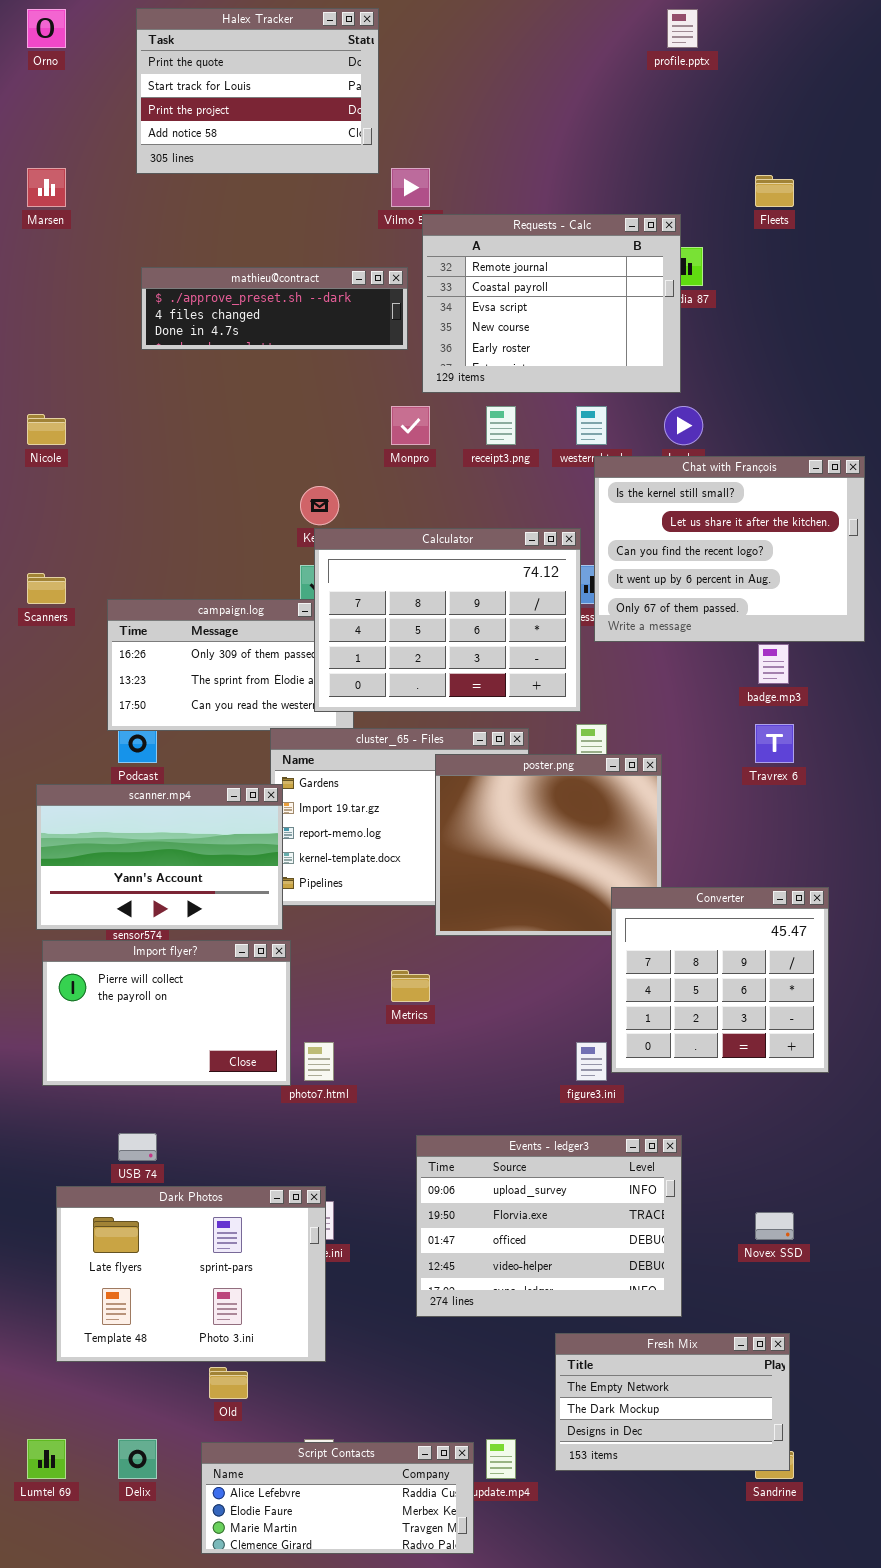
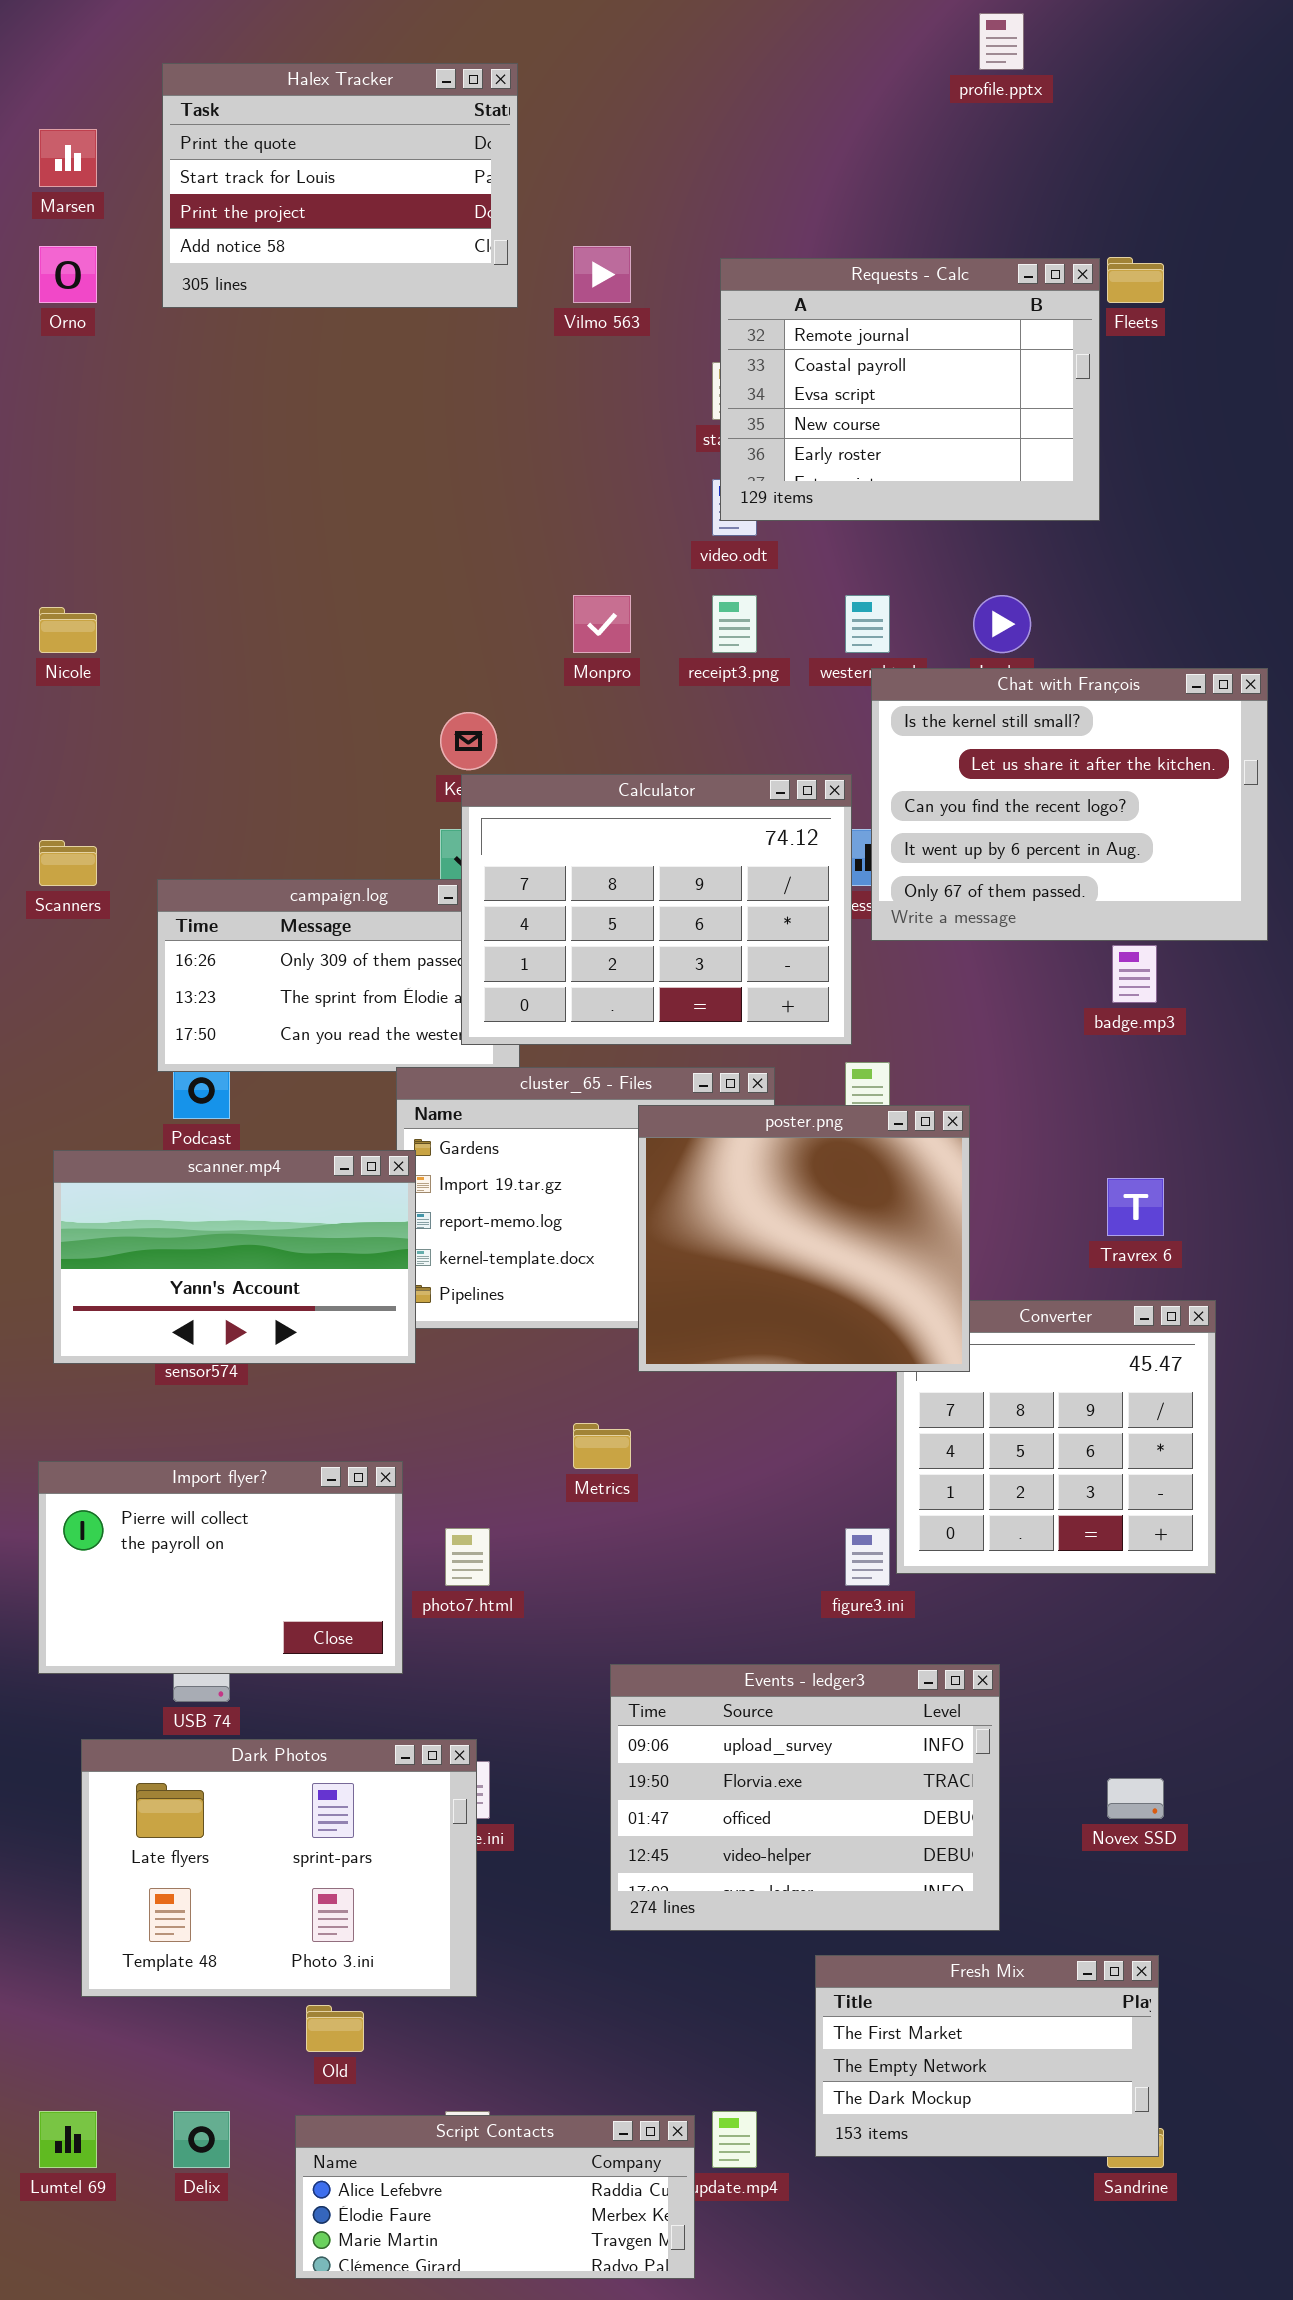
Halex Tracker: [136,8,379,174] -> [162,63,518,308], moved
Orno: [27,9,66,48] -> [39,246,97,303], moved
Marsen: [27,168,66,207] -> [39,129,97,187], moved
Requests - Calc: [422,214,681,393] -> [720,258,1100,521], moved
mathieu@contract: [141,267,408,350] -> none, closed
Travrex 6: [755,724,794,763] -> [1107,1178,1164,1236], moved
poster.png: [435,754,662,936] -> [638,1105,970,1372], raised
Import flyer?: [42,940,291,1086] -> [38,1461,403,1674], moved
Fresh Mix: [555,1333,790,1471] -> [815,1955,1159,2157], scrolled up 1 row

